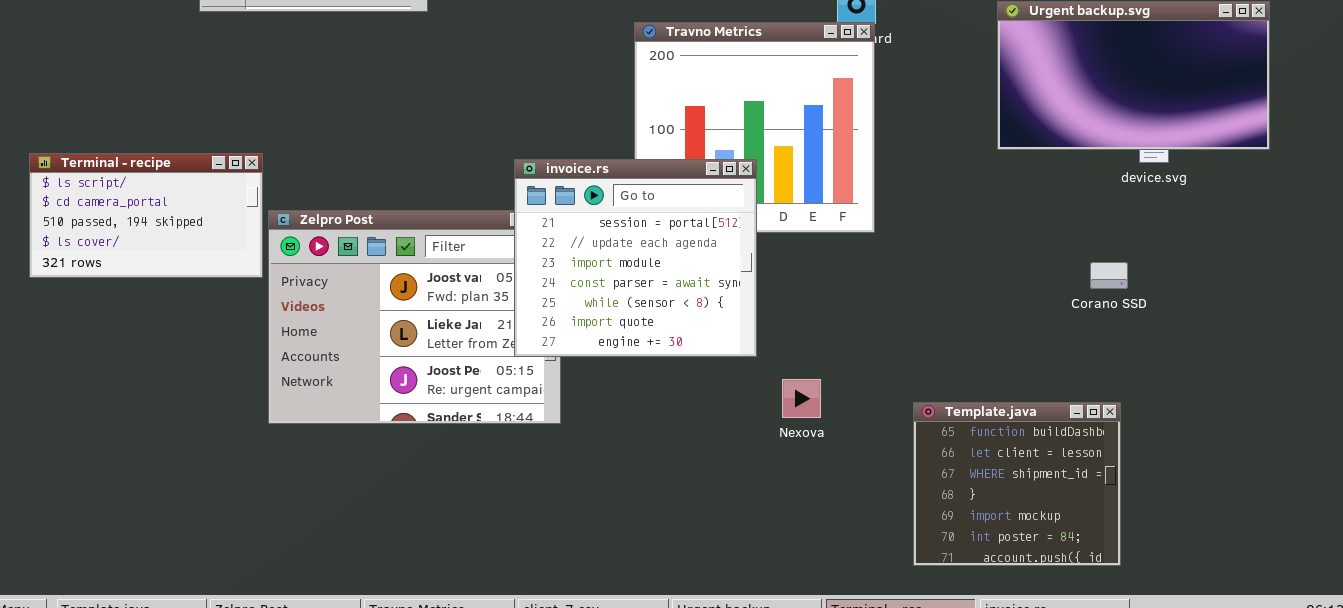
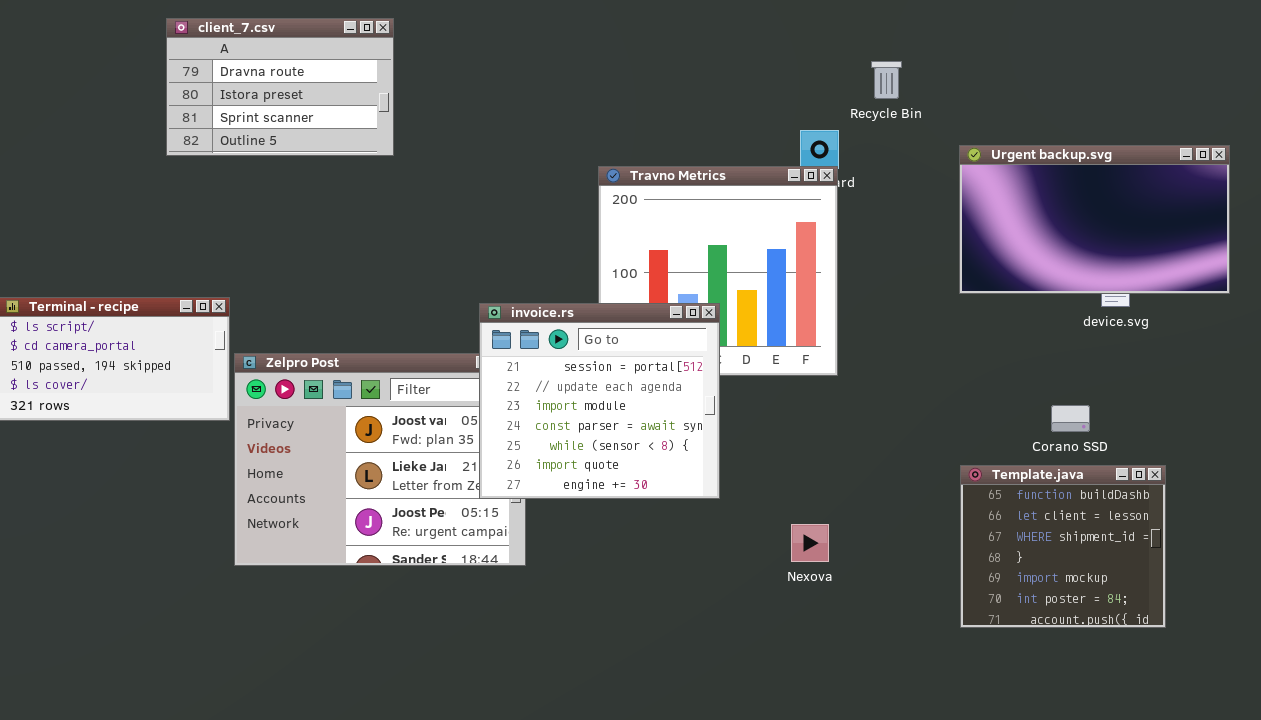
Nexova: [782,379,821,418] -> [791,524,829,562], moved
Template.java: [913,402,1121,566] -> [960,465,1166,628], moved

